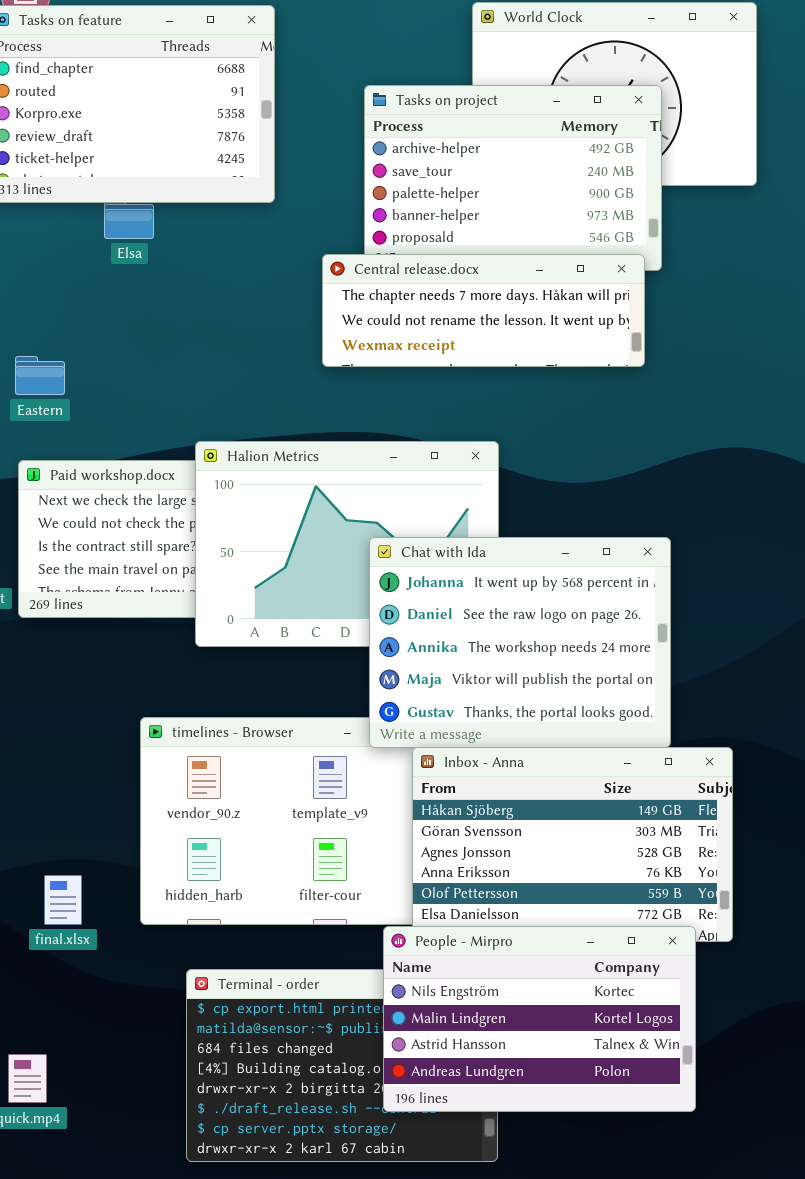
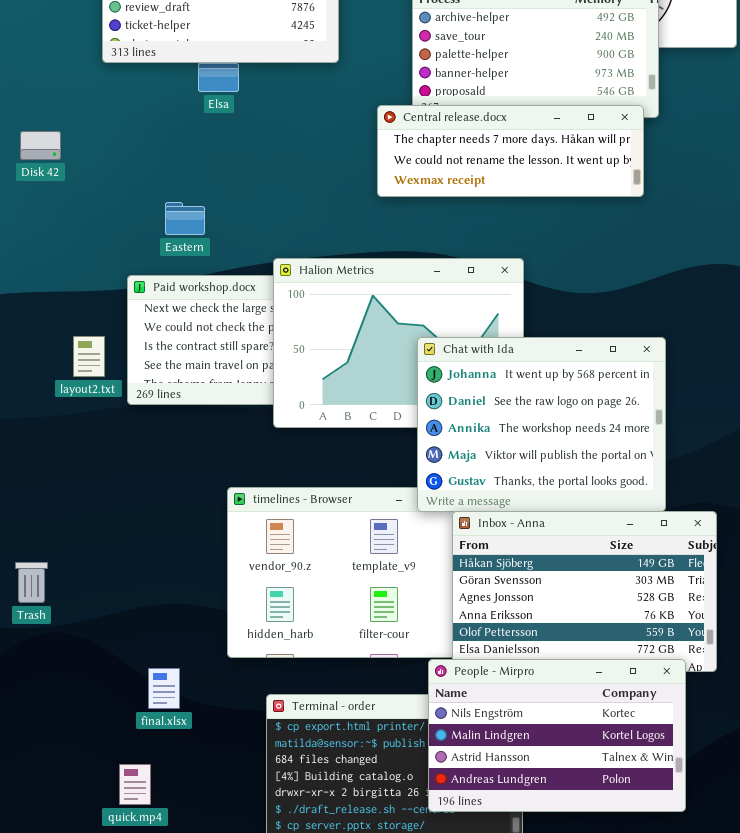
Eastern: [15,356,65,395] -> [165,202,205,235], moved
final.xlsx: [44,875,82,925] -> [148,668,180,709], moved

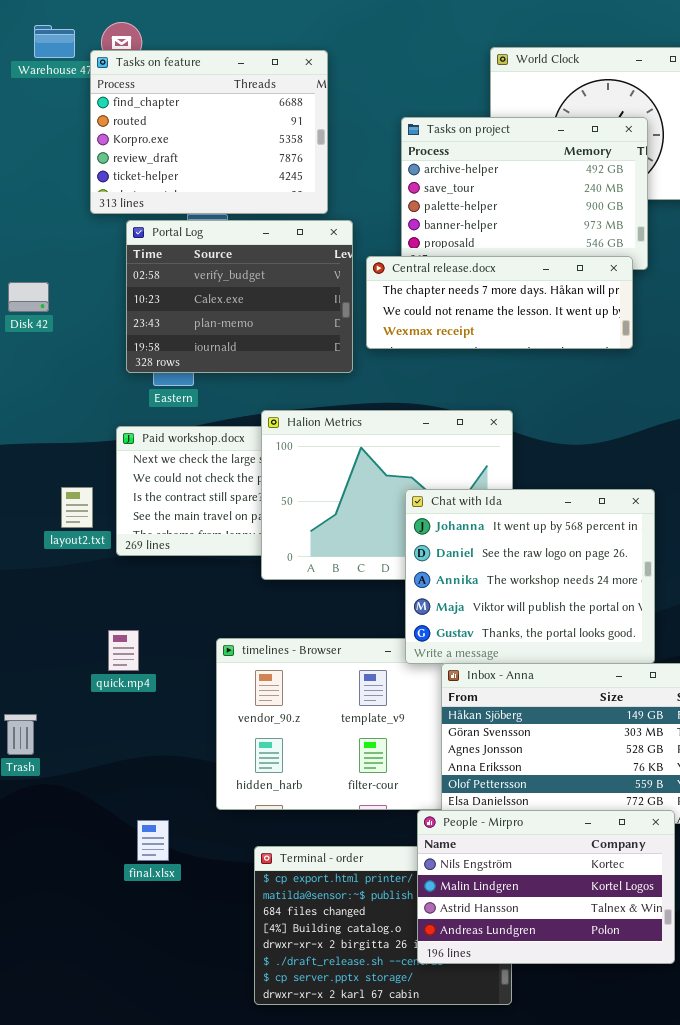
Portal Log: none -> [126,220,353,373], opened
quick.mp4: [119,764,151,805] -> [108,630,139,671], moved

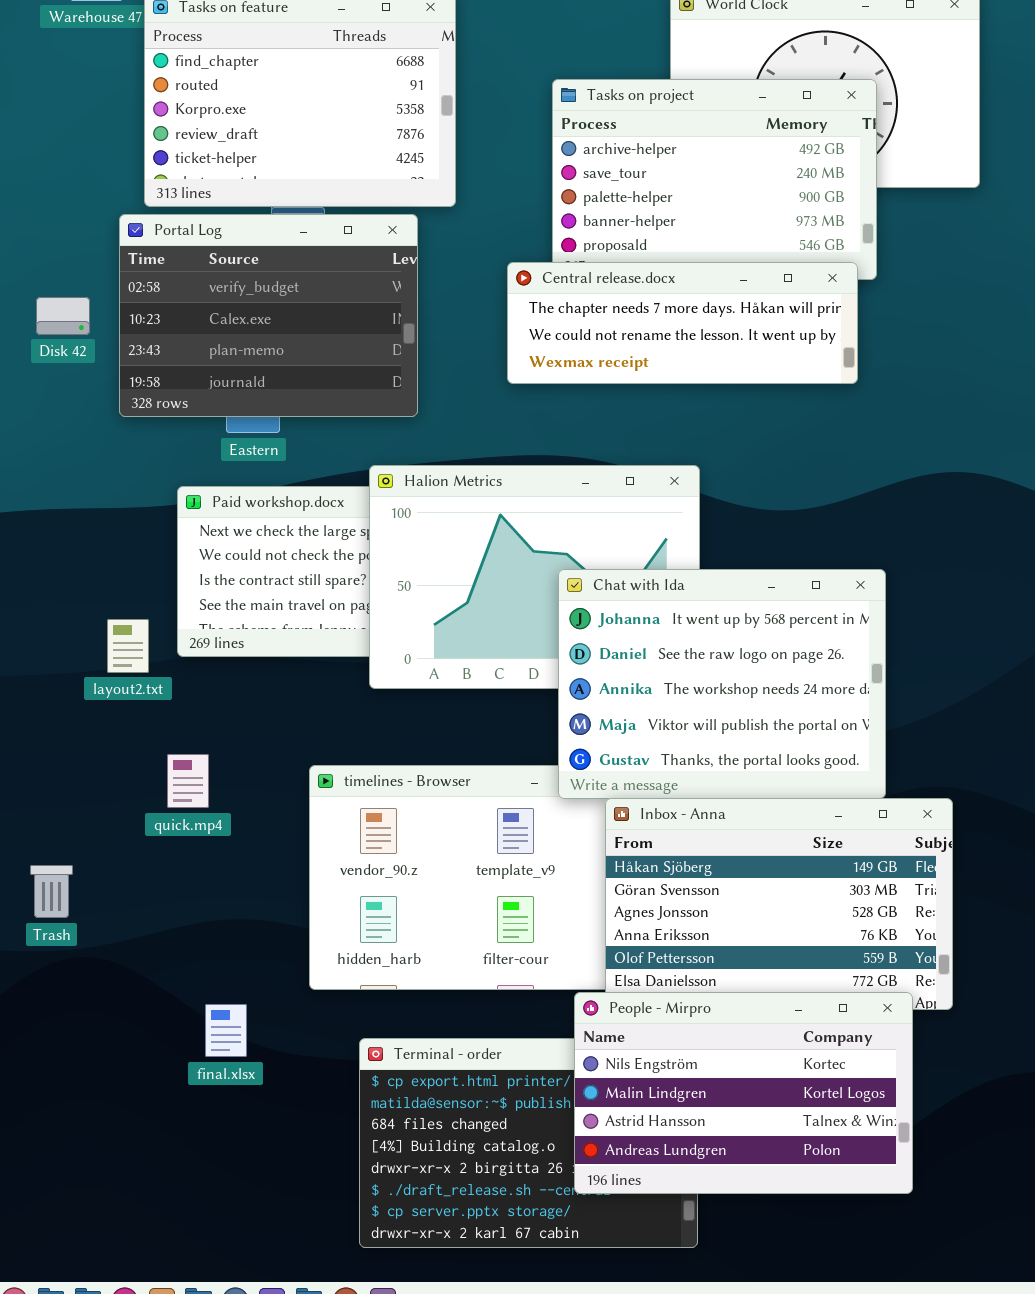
Portal Log: [126,220,353,373] -> [119,214,418,417], moved
layout2.txt: [61,487,93,528] -> [107,619,149,673], moved

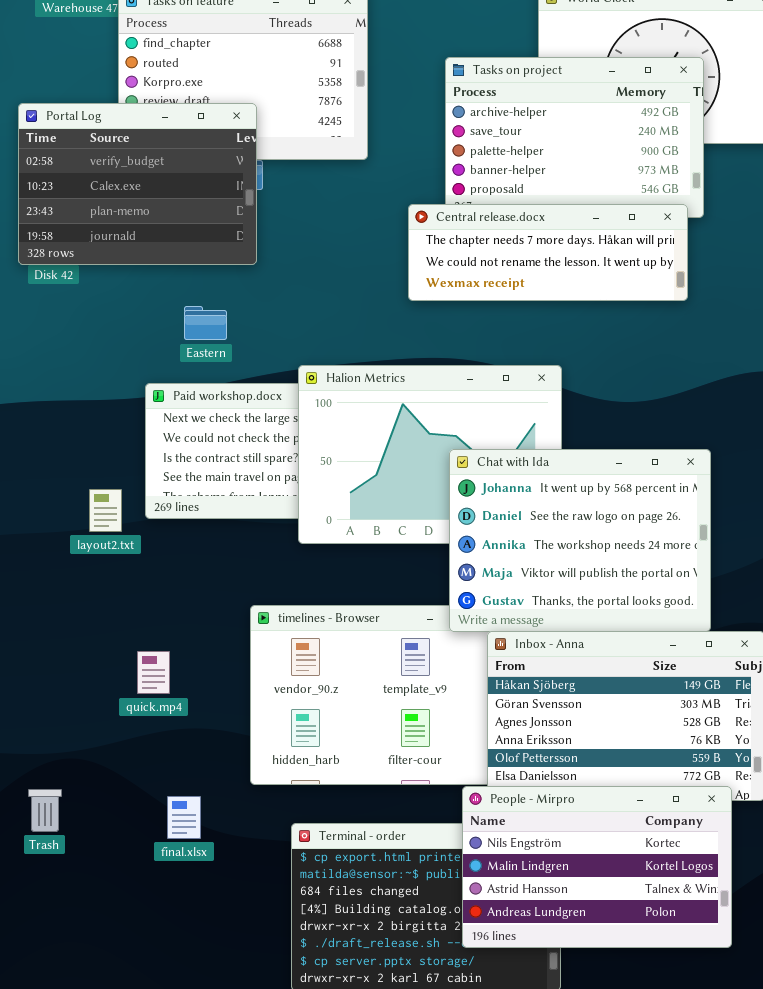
Portal Log: [119,214,418,417] -> [18,103,257,265], moved
quick.mp4: [167,754,209,808] -> [137,651,170,694], moved
Trash: [30,865,73,918] -> [28,789,62,832], moved

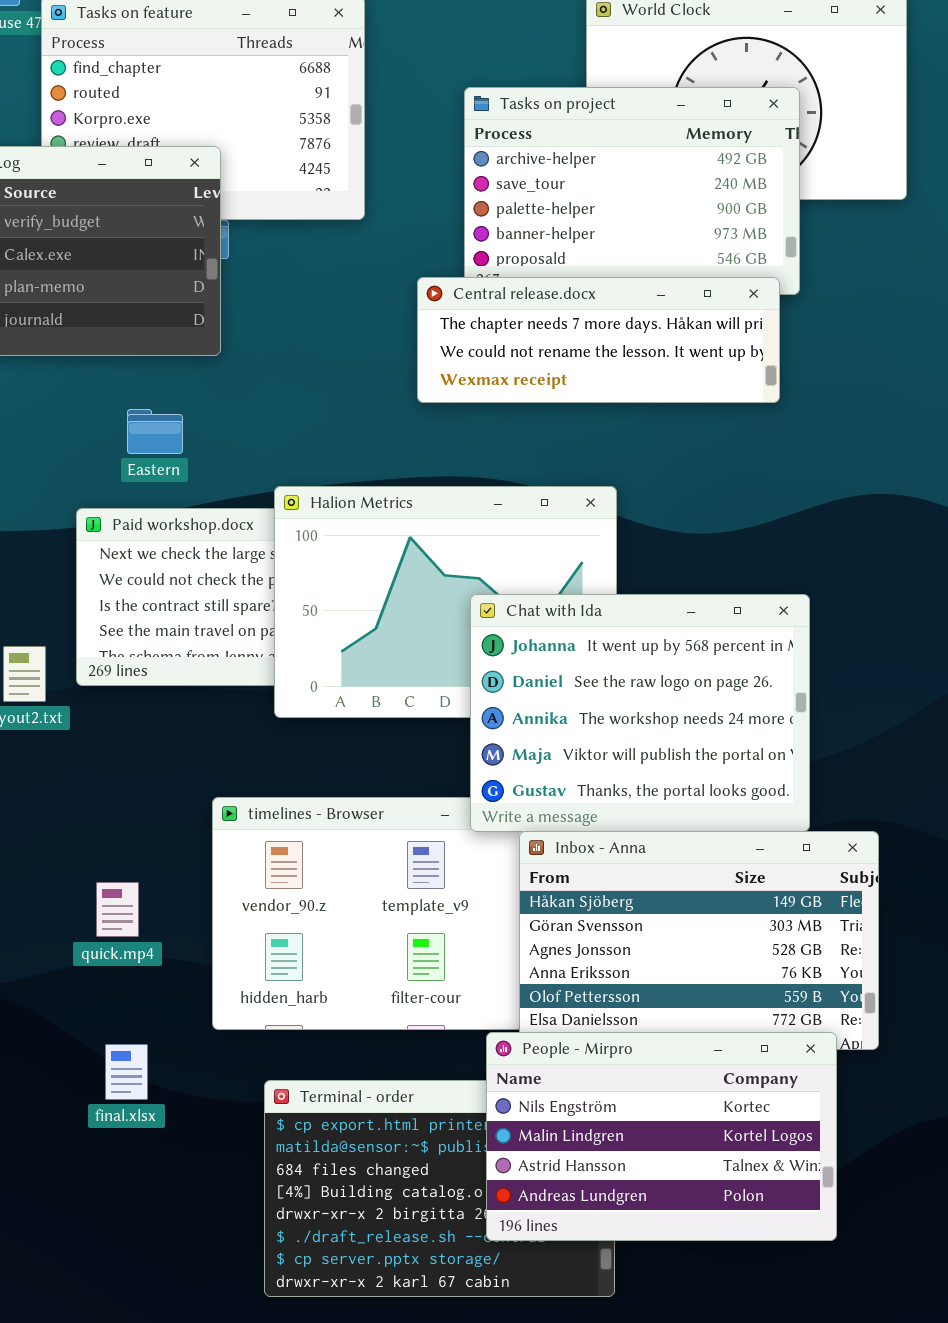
quick.mp4: [137,651,170,694] -> [96,882,139,937], moved

